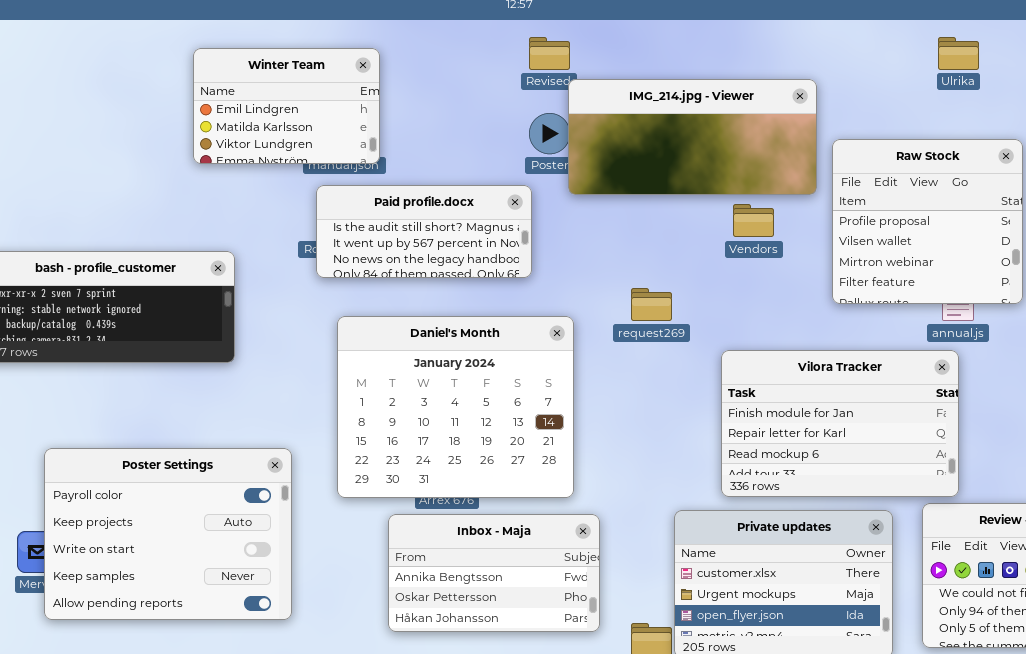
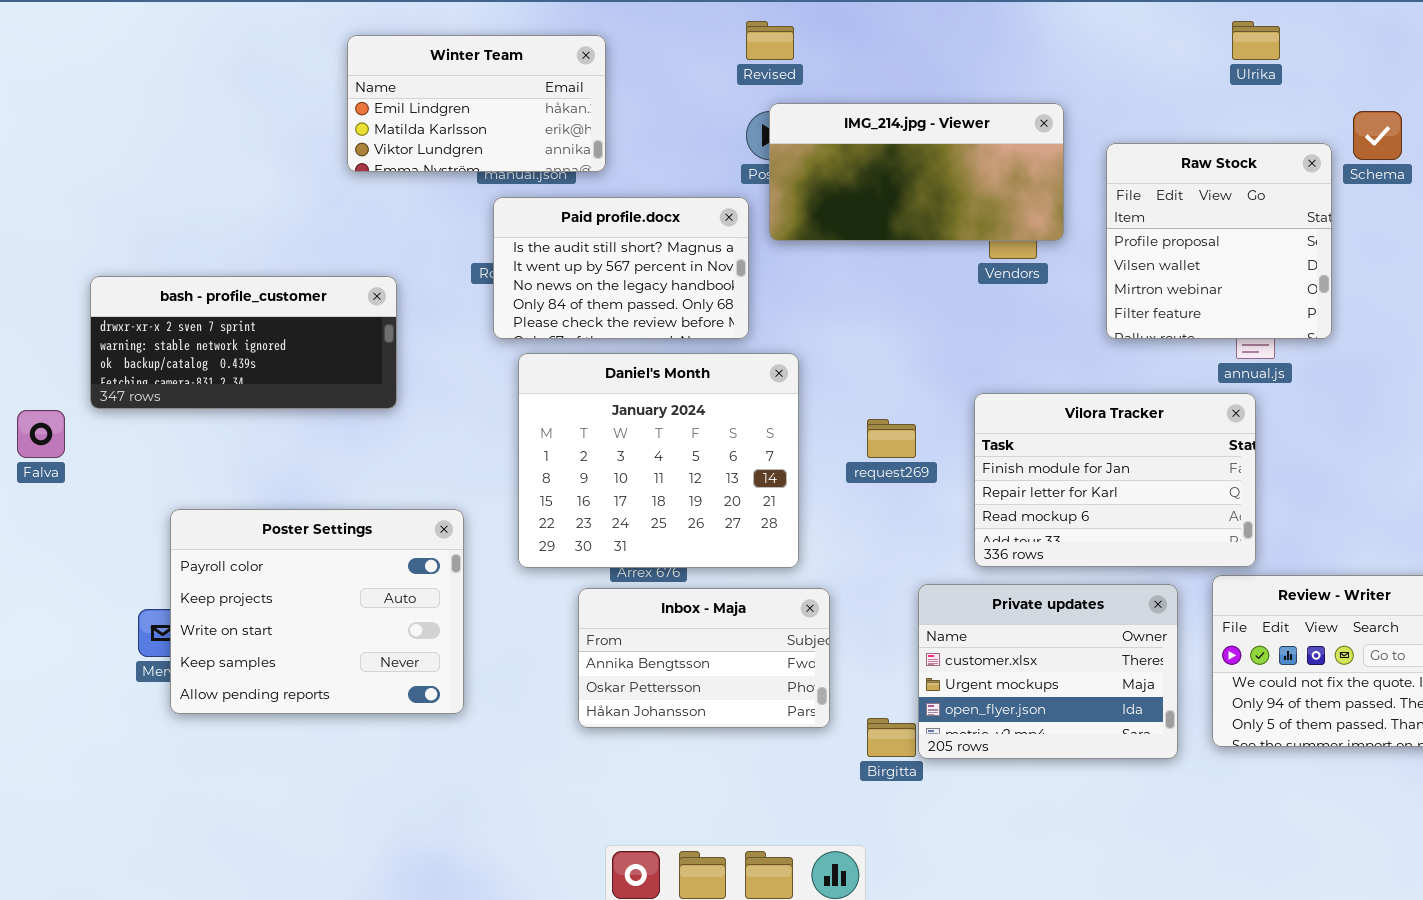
Winter Team: [193,48,380,164] -> [347,35,606,172], resized
IMG_214.jpg - Viewer: [568,79,817,195] -> [769,103,1064,241], moved
Paid profile.docx: [316,185,532,278] -> [493,197,749,339], resized
request269: [631,288,672,321] -> [867,419,916,458], moved

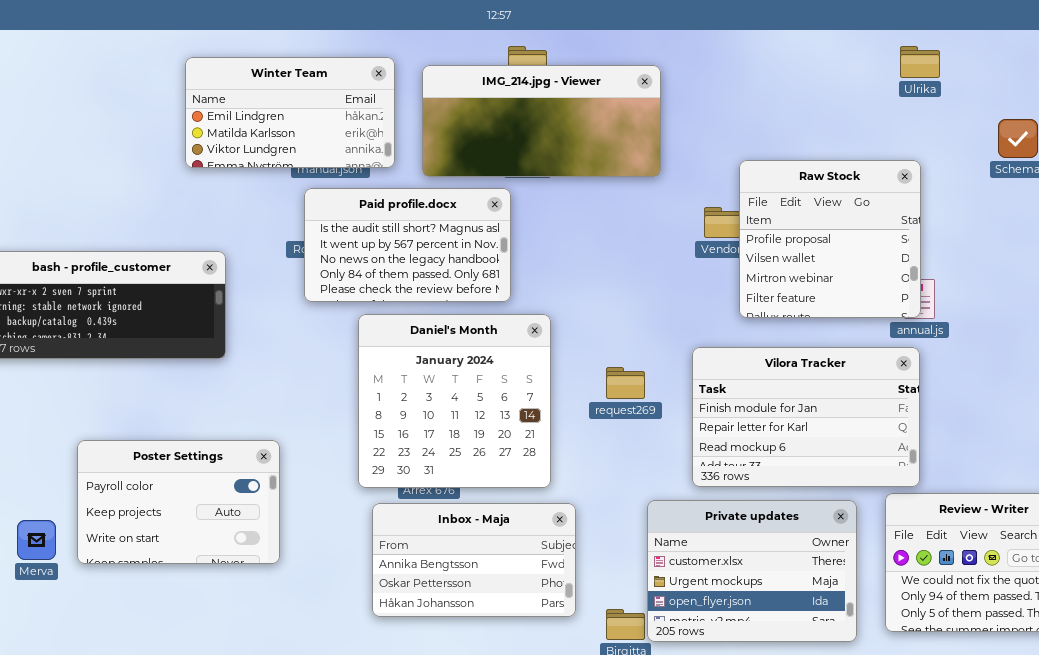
IMG_214.jpg - Viewer: [769,103,1064,241] -> [422,65,661,177], moved
Raw Stock: [1106,143,1332,339] -> [739,160,921,318], moved
Daniel's Month: [518,353,799,568] -> [358,314,551,488], resized
Poster Settings: [170,509,464,714] -> [77,440,280,564], resized

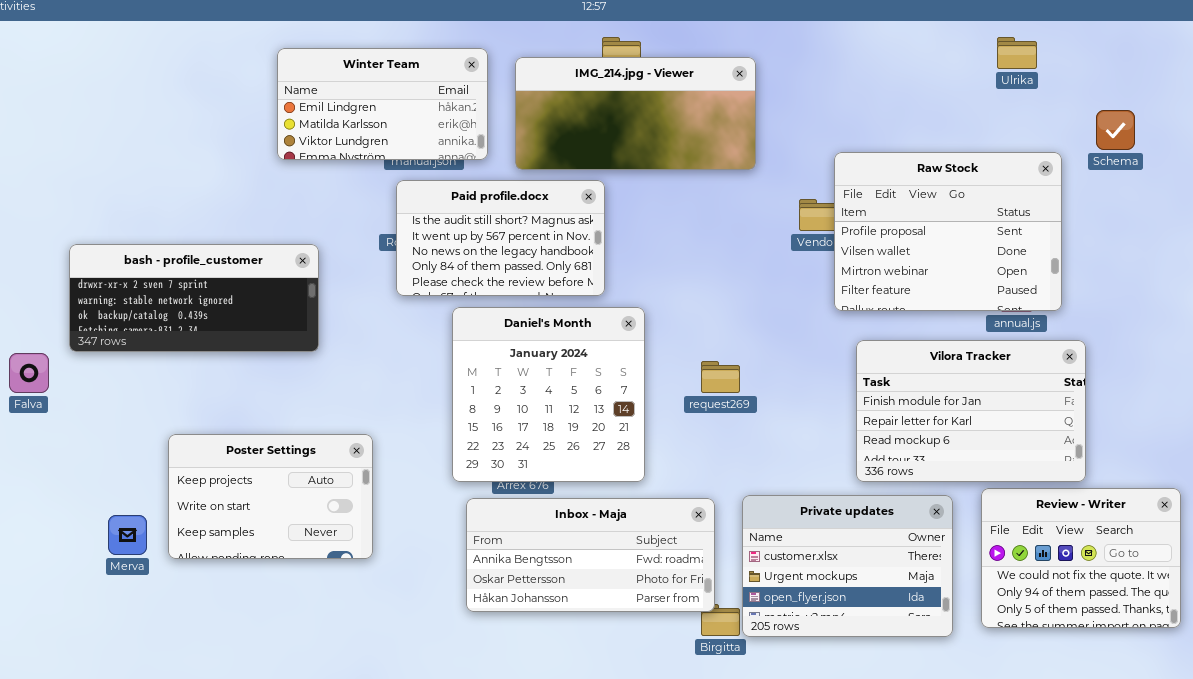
Raw Stock: [739,160,921,318] -> [834,152,1062,311], resized
Vilora Tracker: [692,347,920,487] -> [856,340,1086,482], moved
Poster Settings: [77,440,280,564] -> [168,434,373,559], scrolled down 1 row
Inbox - Maja: [372,503,576,617] -> [466,498,715,612], resized

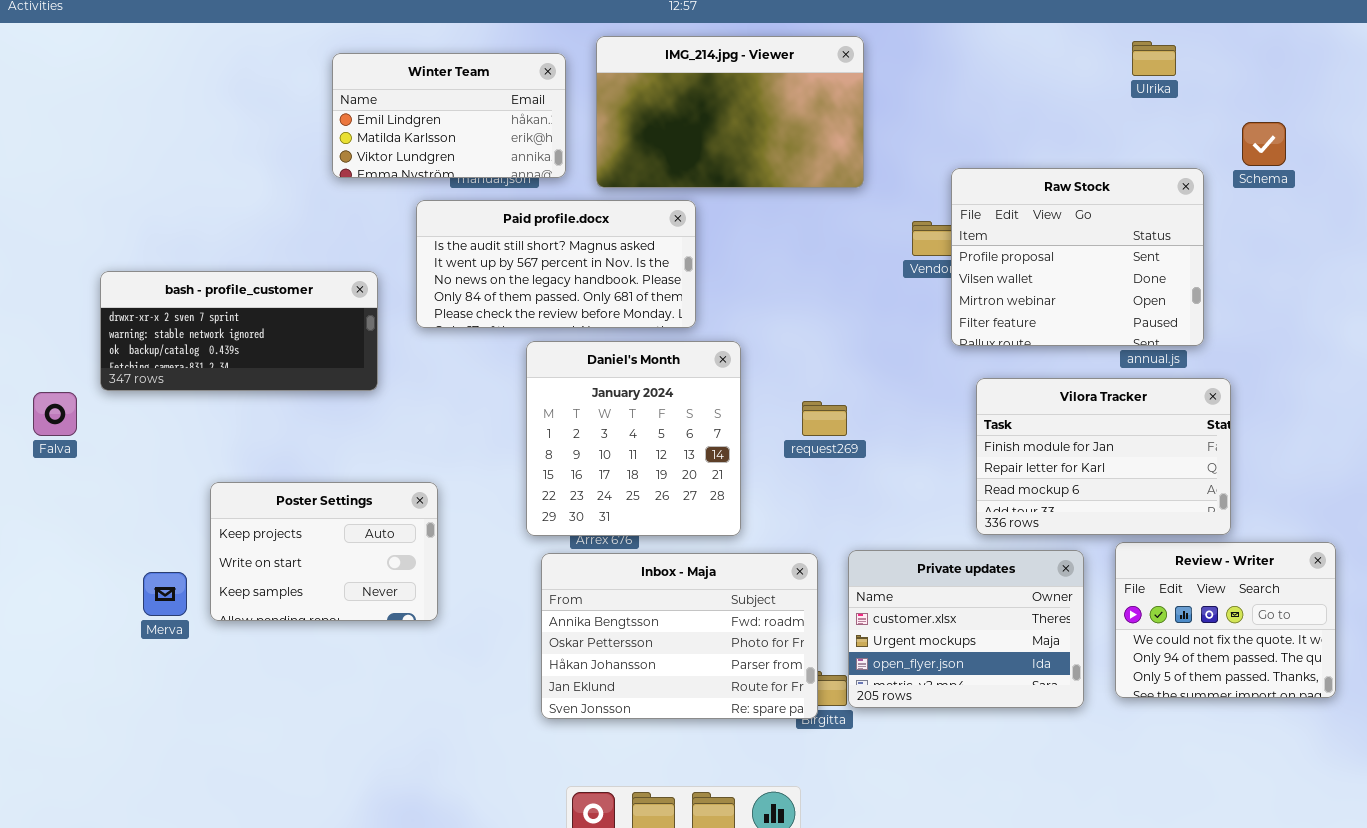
IMG_214.jpg - Viewer: [515,57,756,170] -> [596,36,864,188], resized
Paid profile.docx: [396,180,605,296] -> [416,200,696,328], resized
Inbox - Maja: [466,498,715,612] -> [541,553,818,719], resized

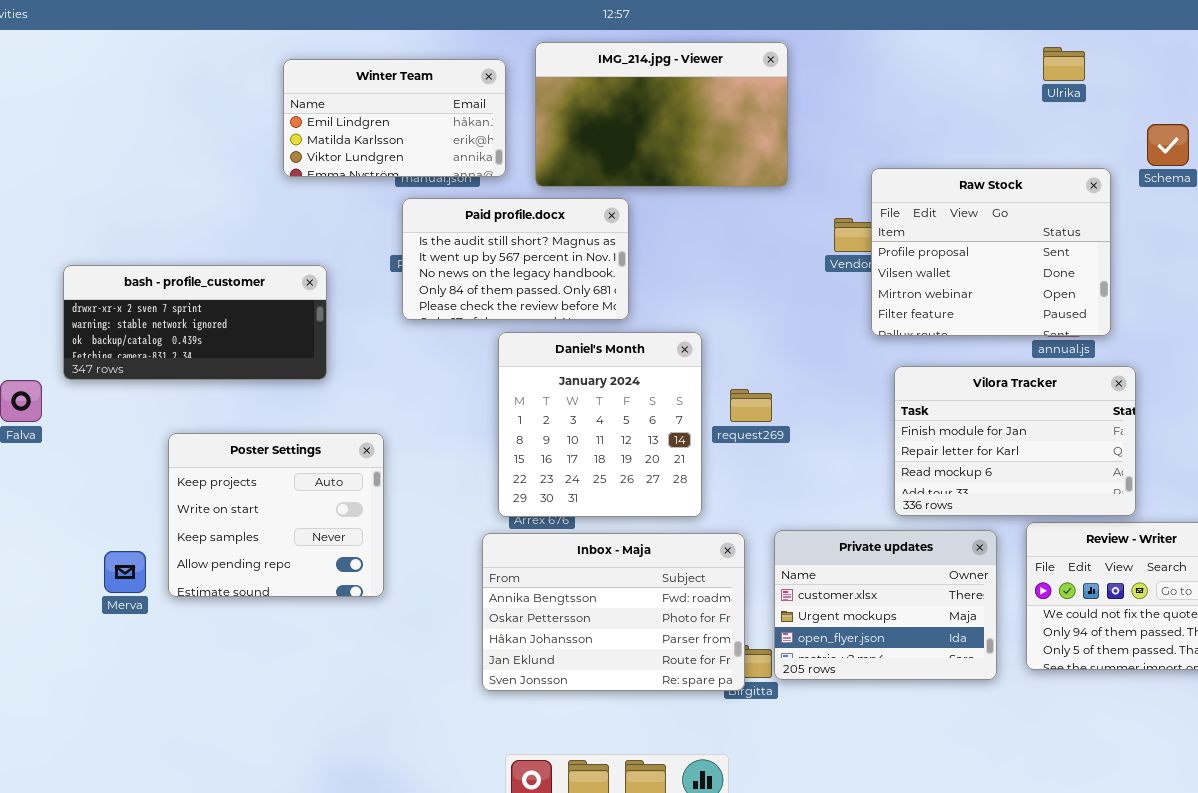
Paid profile.docx: [416,200,696,328] -> [402,198,629,320], resized
Daniel's Month: [526,341,741,536] -> [498,332,702,517], moved
Poster Settings: [210,482,438,621] -> [168,433,384,597], resized

